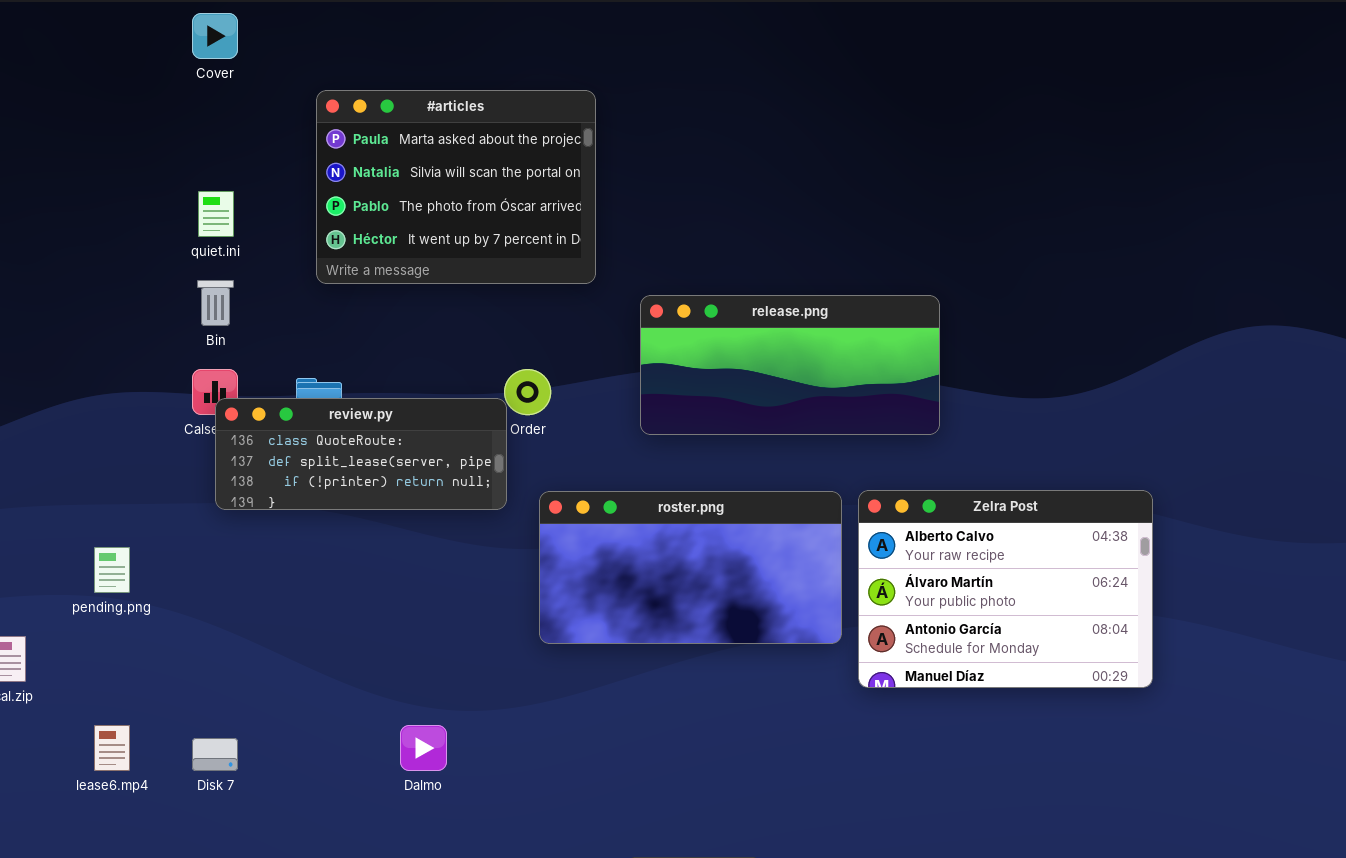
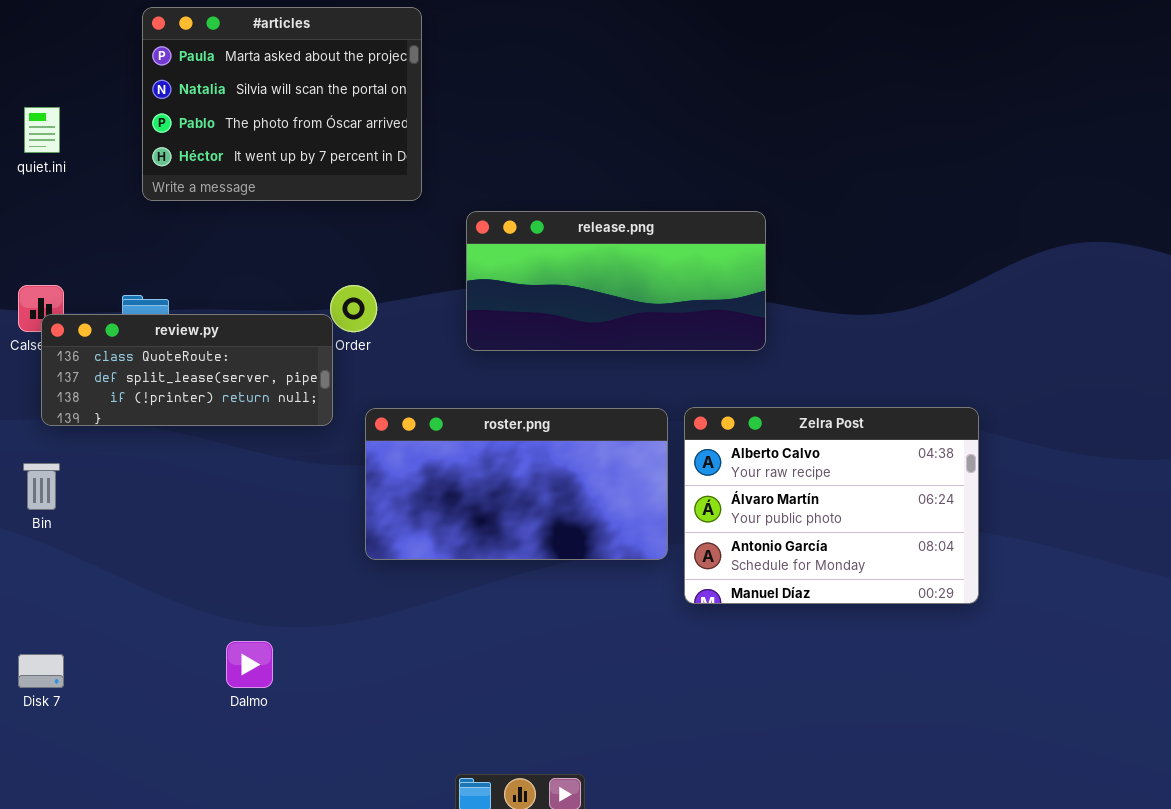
Bin: [197,280,234,326] -> [23,463,60,510], moved

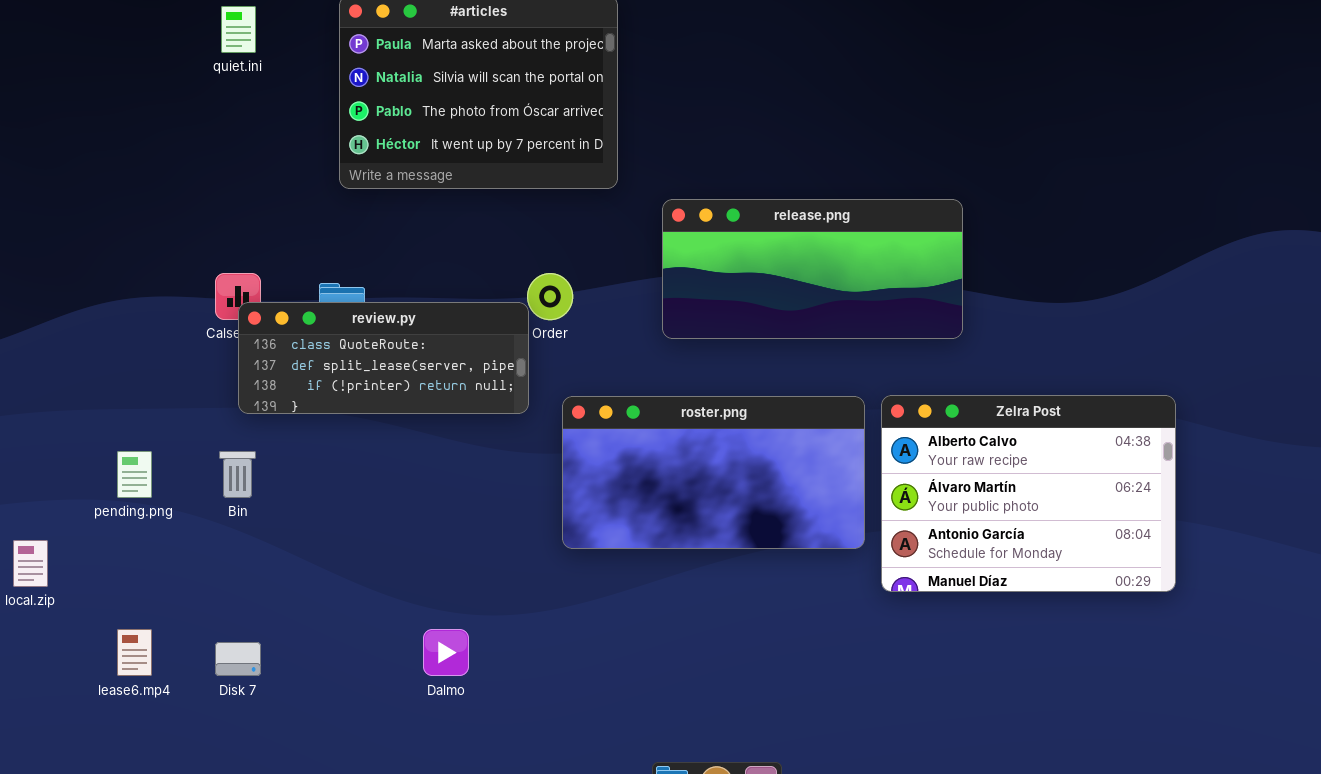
quiet.ini: [24,107,60,153] -> [221,6,256,53], moved

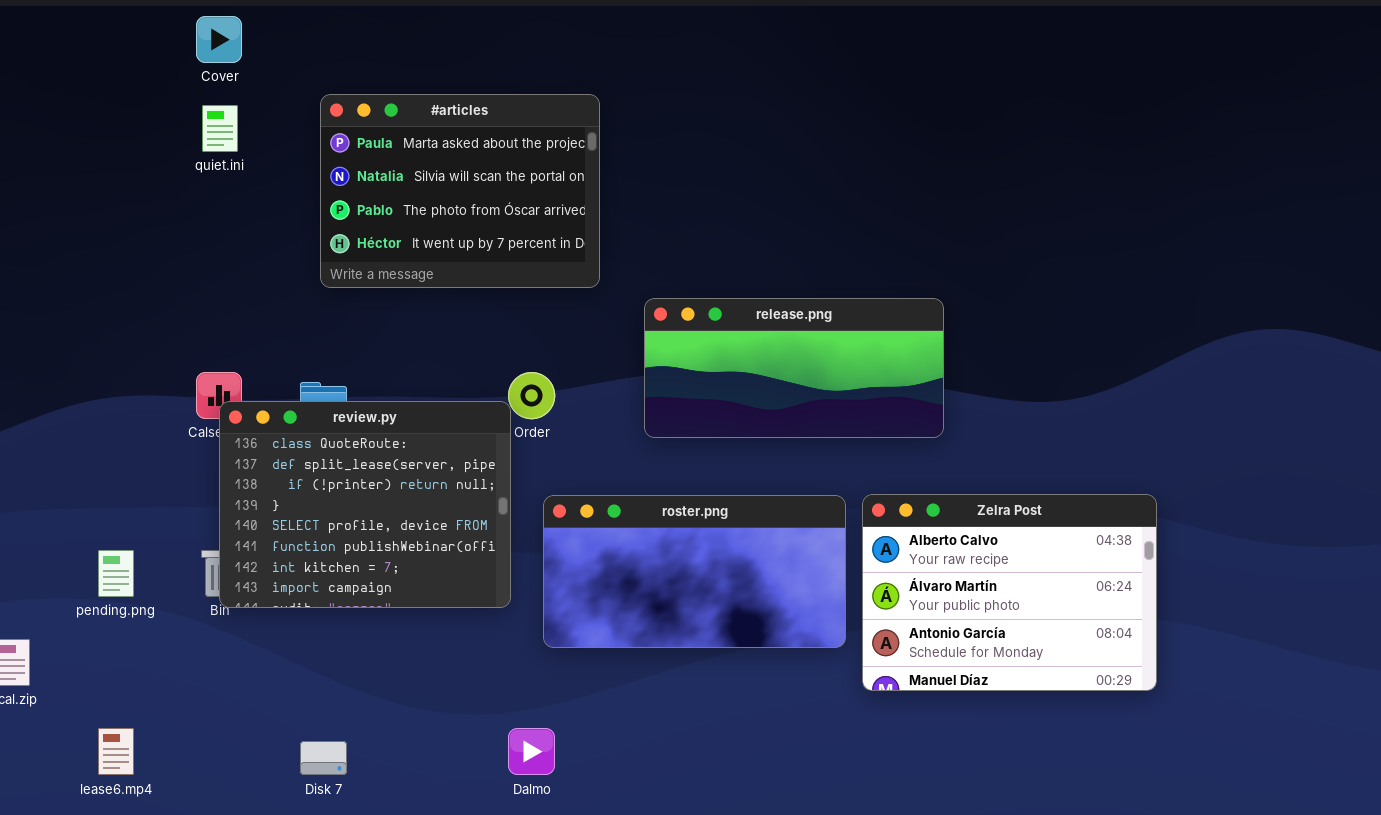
review.py: [238,302,529,414] -> [219,401,511,608], resized
Dalmo: [423,629,469,676] -> [508,728,555,775], moved
Disk 7: [215,642,261,676] -> [300,741,347,775], moved

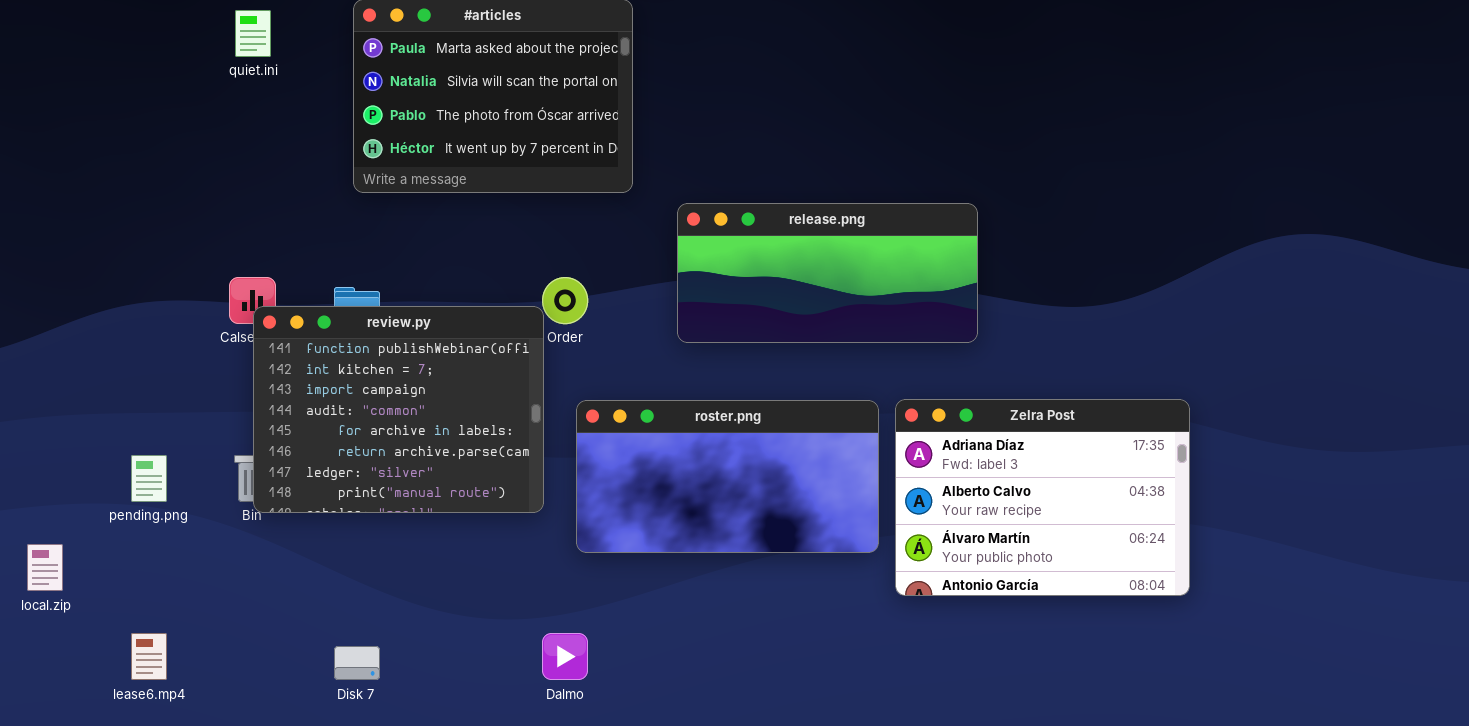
review.py: [219,401,511,608] -> [253,306,544,513], scrolled down 5 rows
Zelra Post: [862,494,1157,691] -> [895,399,1190,596], scrolled up 1 row

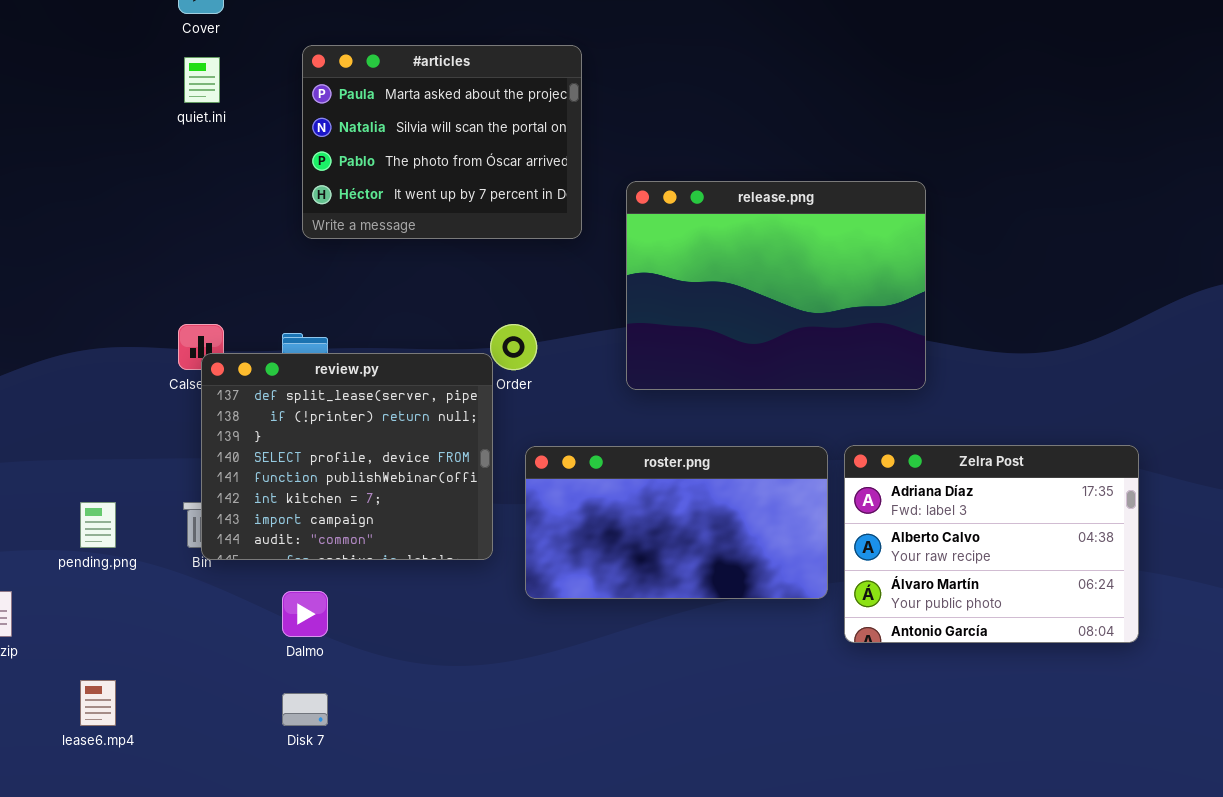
release.png: [677,203,978,343] -> [626,181,926,390], resized
review.py: [253,306,544,513] -> [201,353,493,560], scrolled up 4 rows
Dalmo: [542,633,588,680] -> [282,591,328,637], moved

